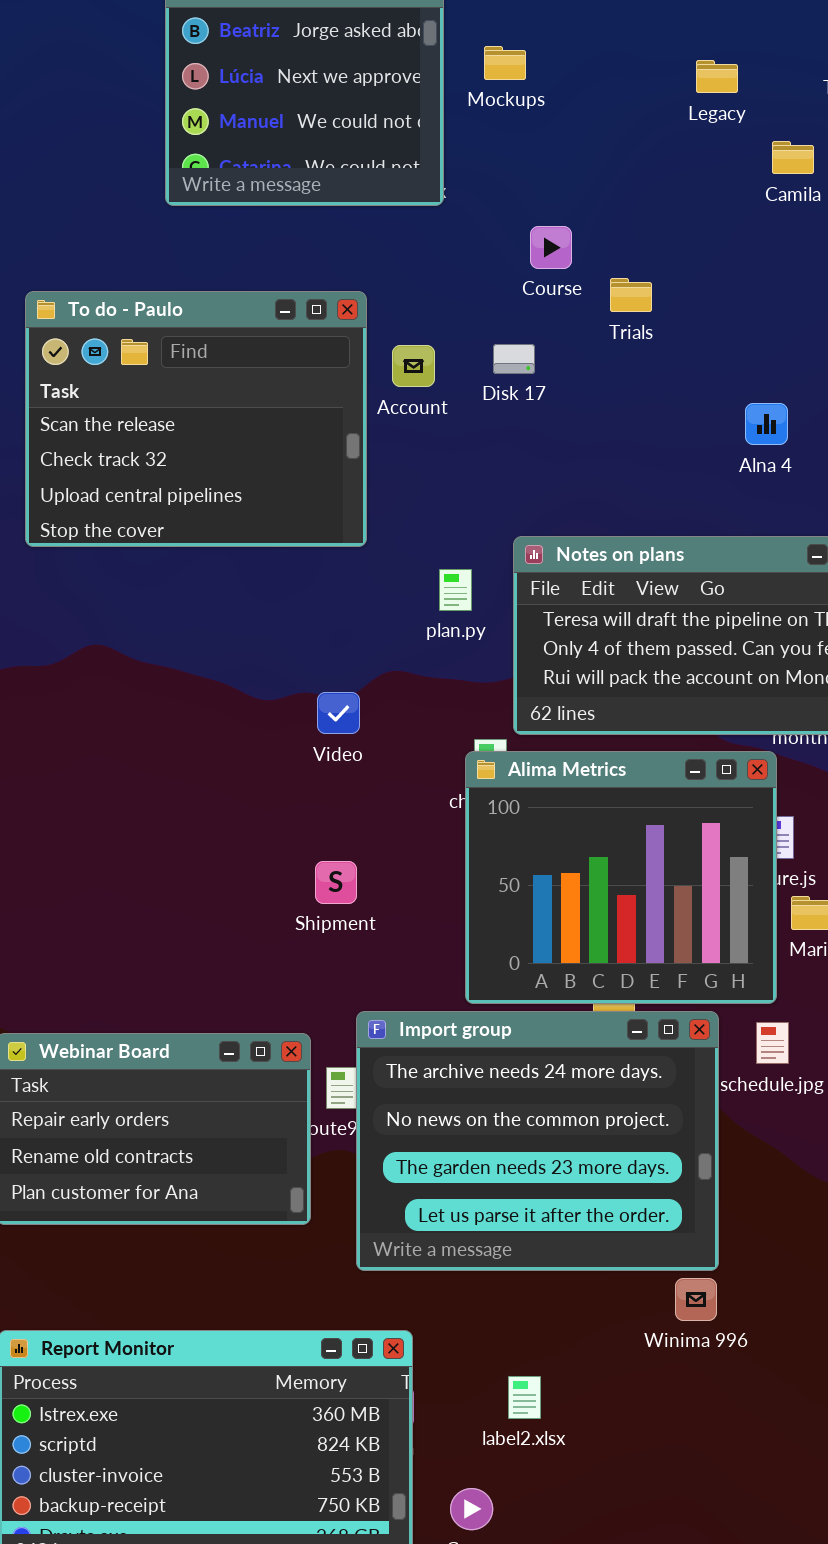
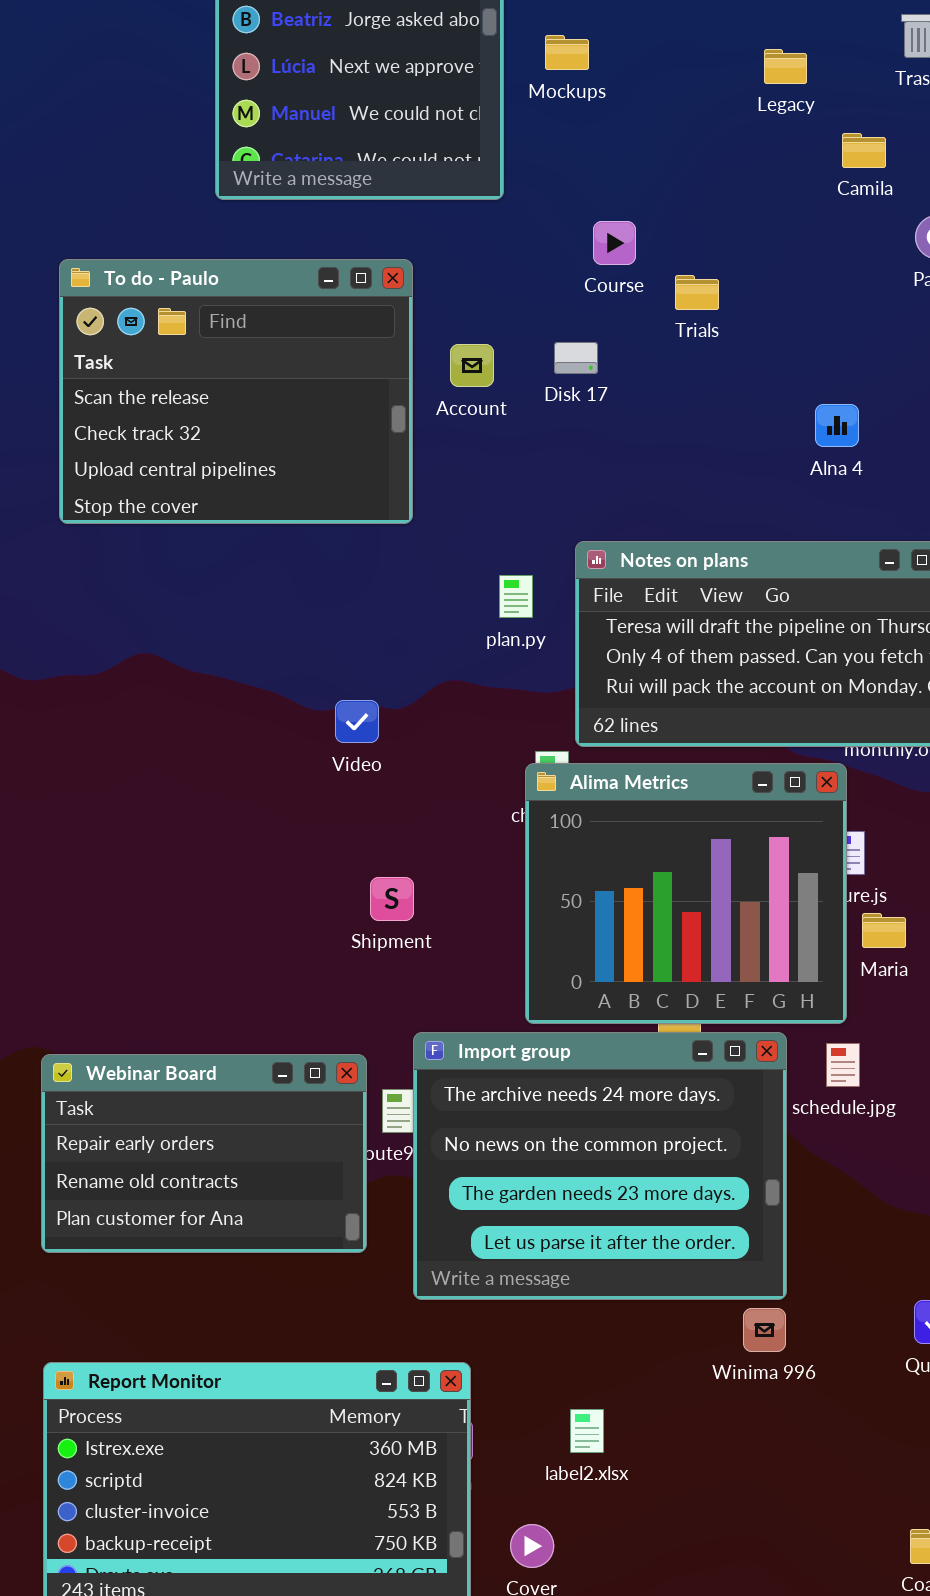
To do - Paulo: [25,291,367,547] -> [59,259,413,524], moved
Video: [317,692,360,734] -> [335,700,379,743], moved

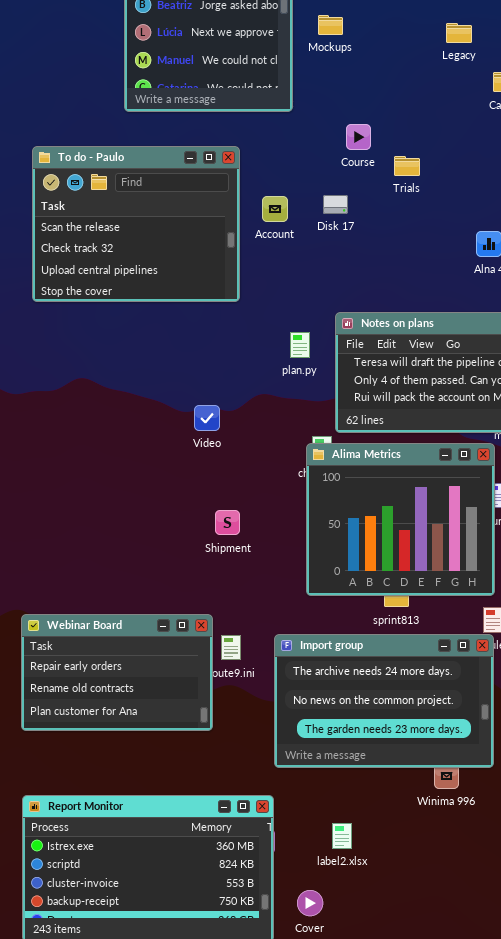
Import group: [413,1032,787,1300] -> [274,634,494,768], moved, resized

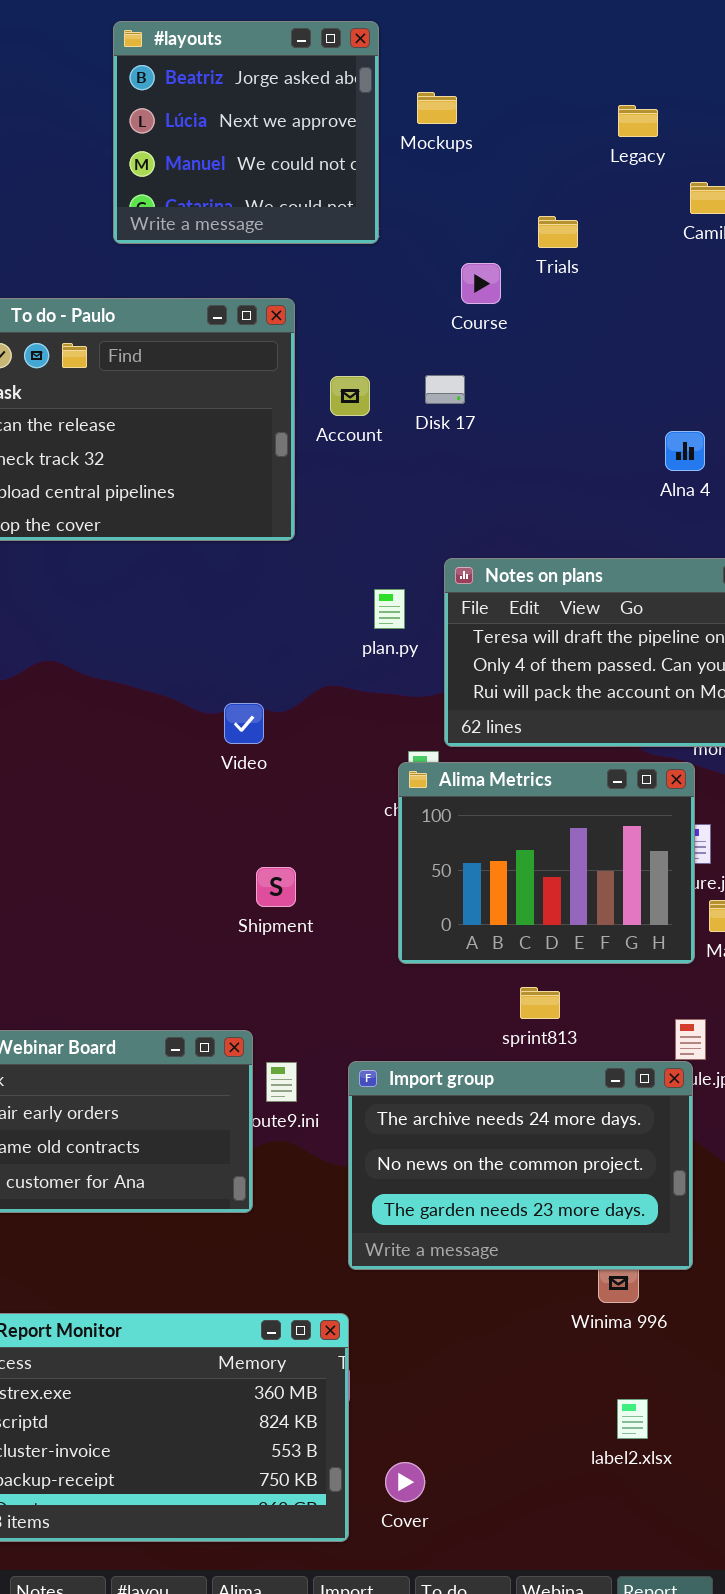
Trials: [394,156,420,176] -> [538,216,578,248], moved
Alima Metrics: [306,443,495,596] -> [398,762,695,964], resized
label2.xlsx: [332,823,352,849] -> [617,1399,648,1439], moved

